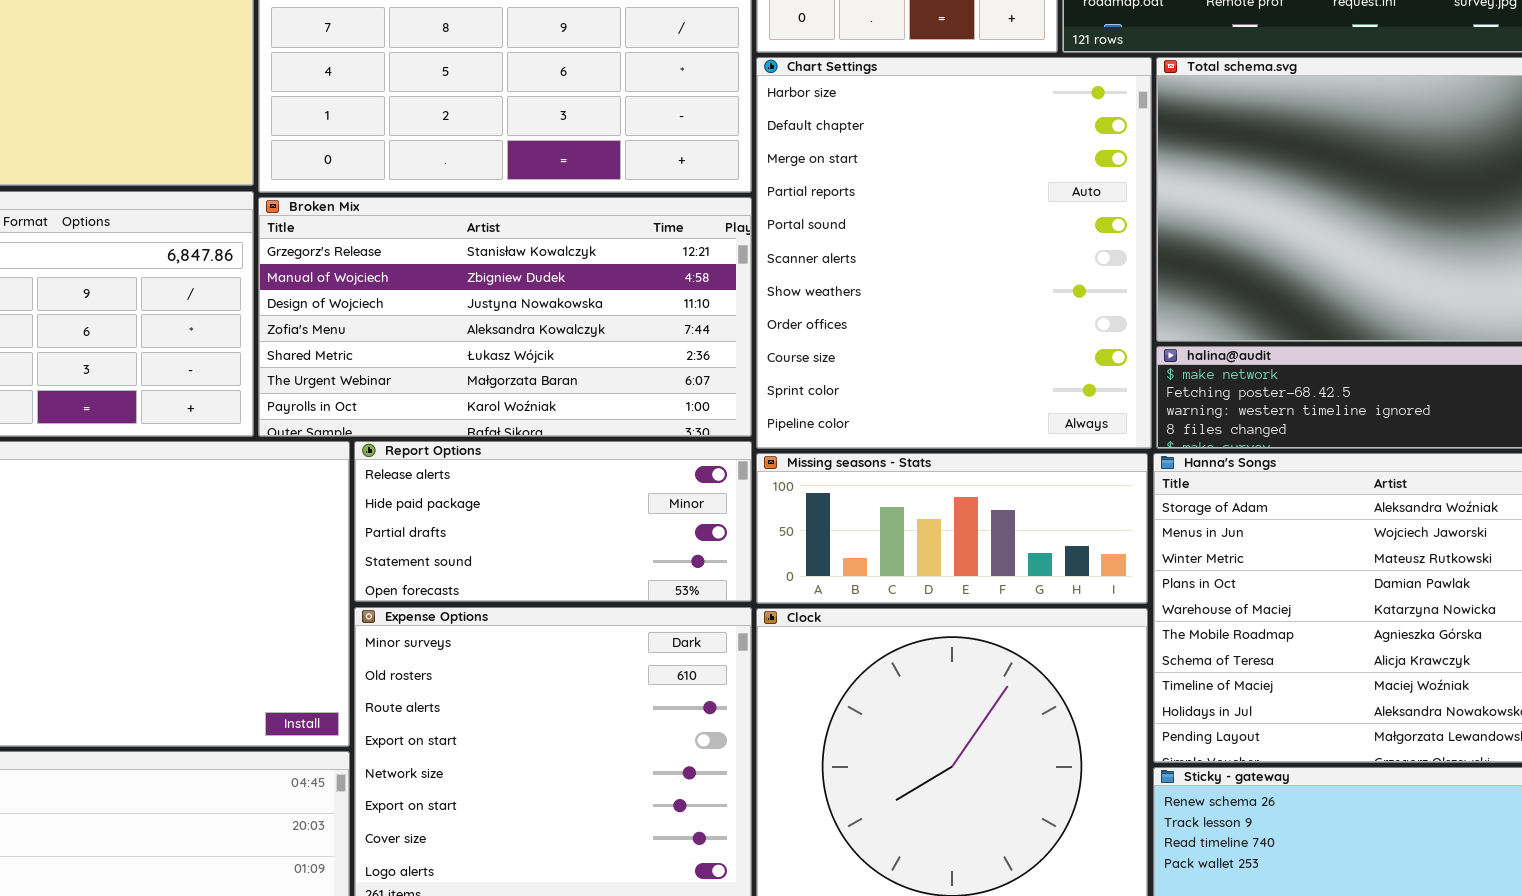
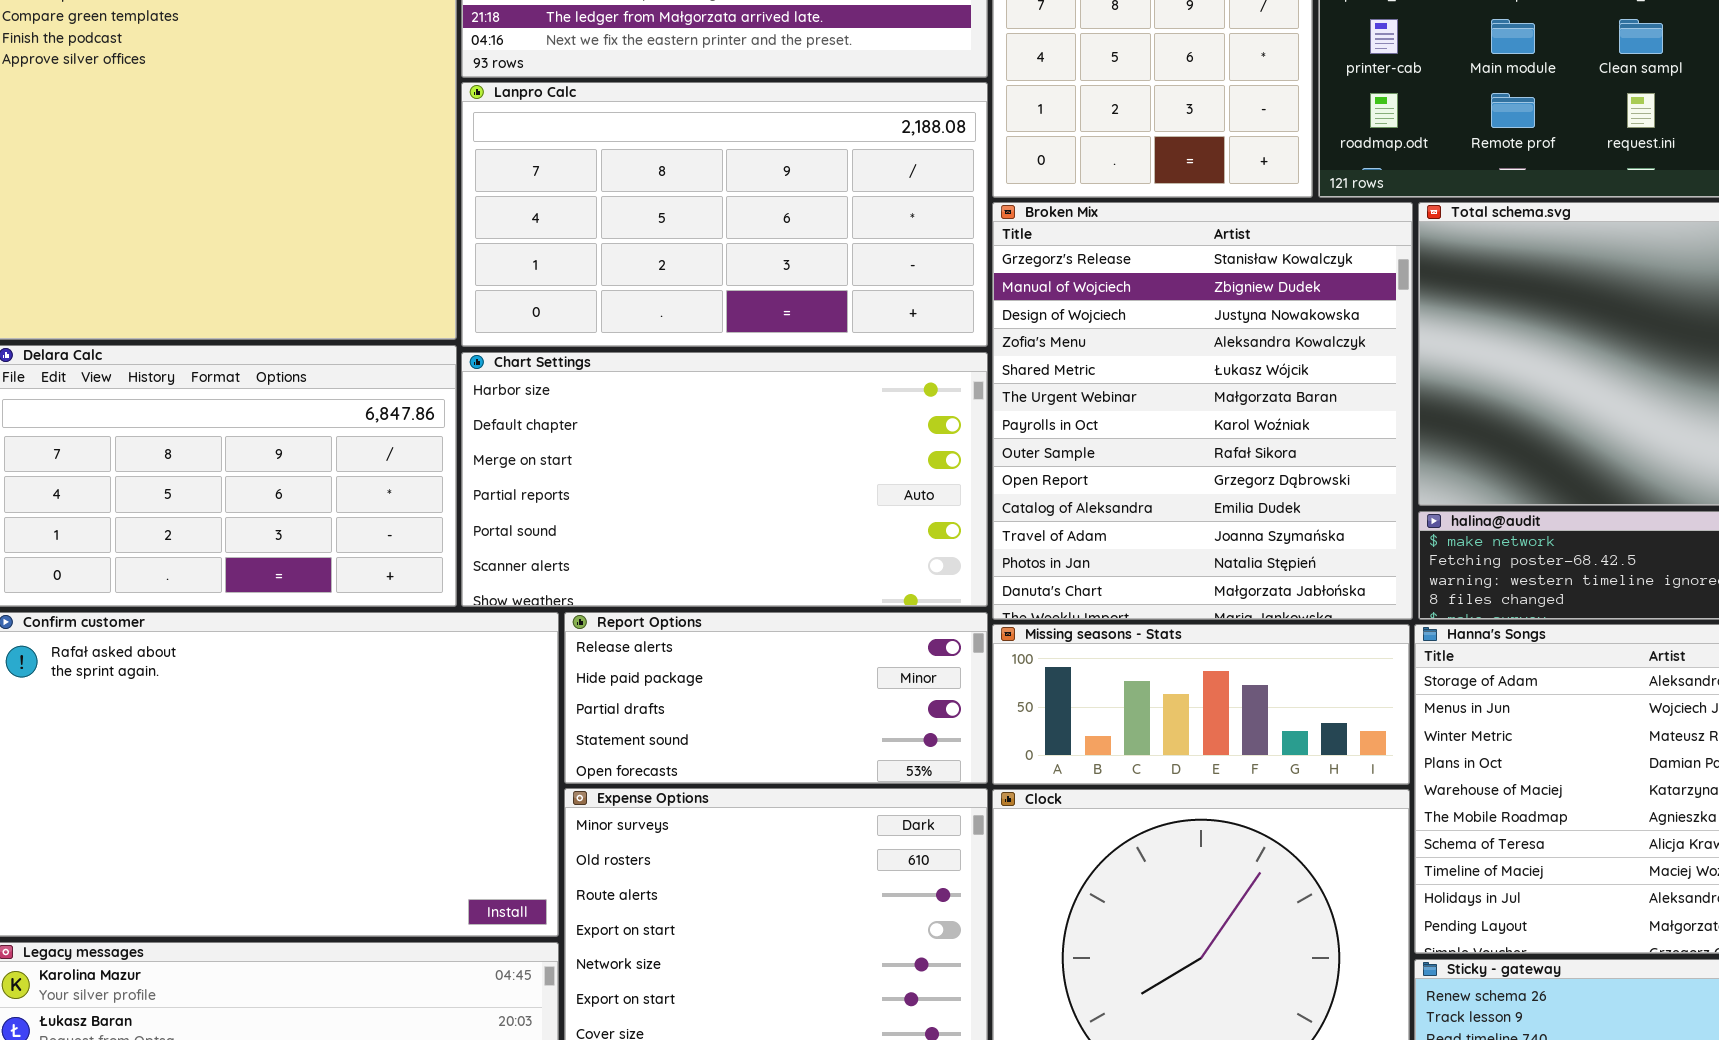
Chart Settings: [756,57,1152,449] -> [461,352,988,607], moved, resized
Broken Mix: [258,197,752,437] -> [992,202,1413,620], moved, resized

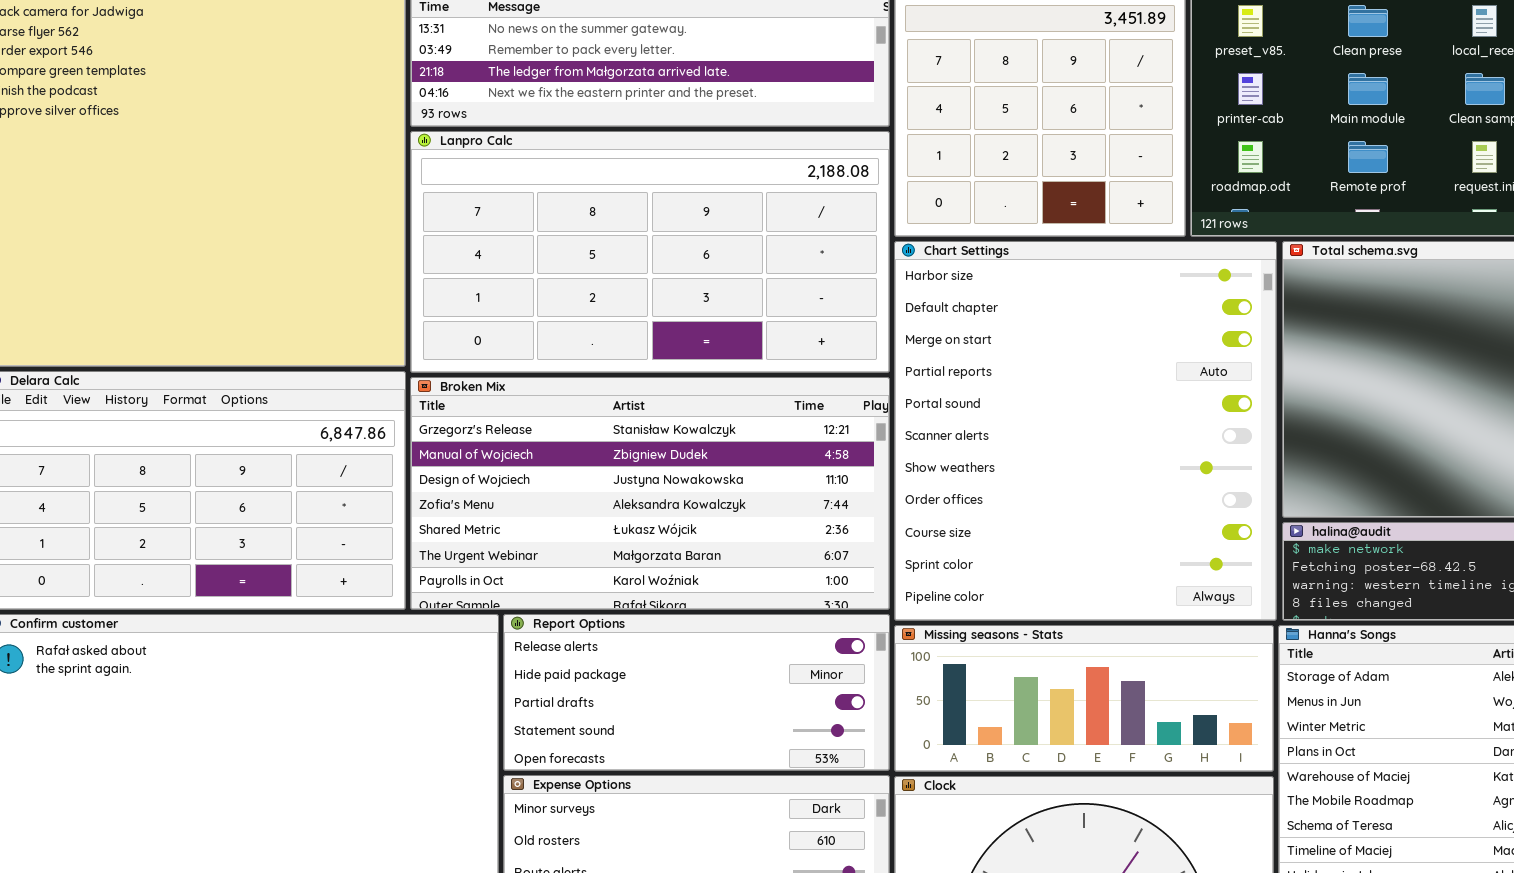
Broken Mix: [992,202,1413,620] -> [410,377,890,610], moved, resized
Chart Settings: [461,352,988,607] -> [894,241,1277,621], moved, resized

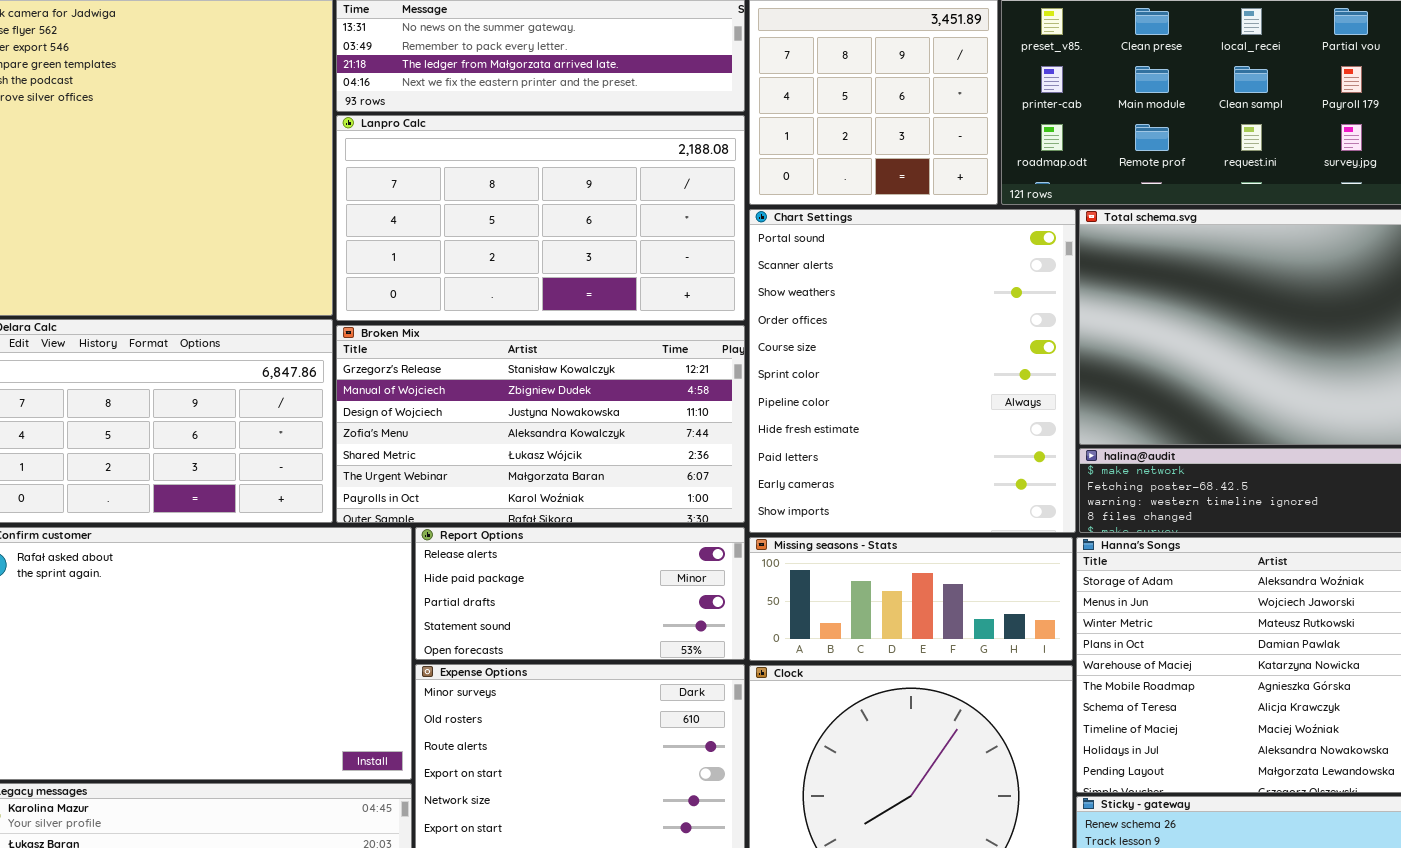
Chart Settings: [894,241,1277,621] -> [749,209,1076,533], scrolled down 4 rows

